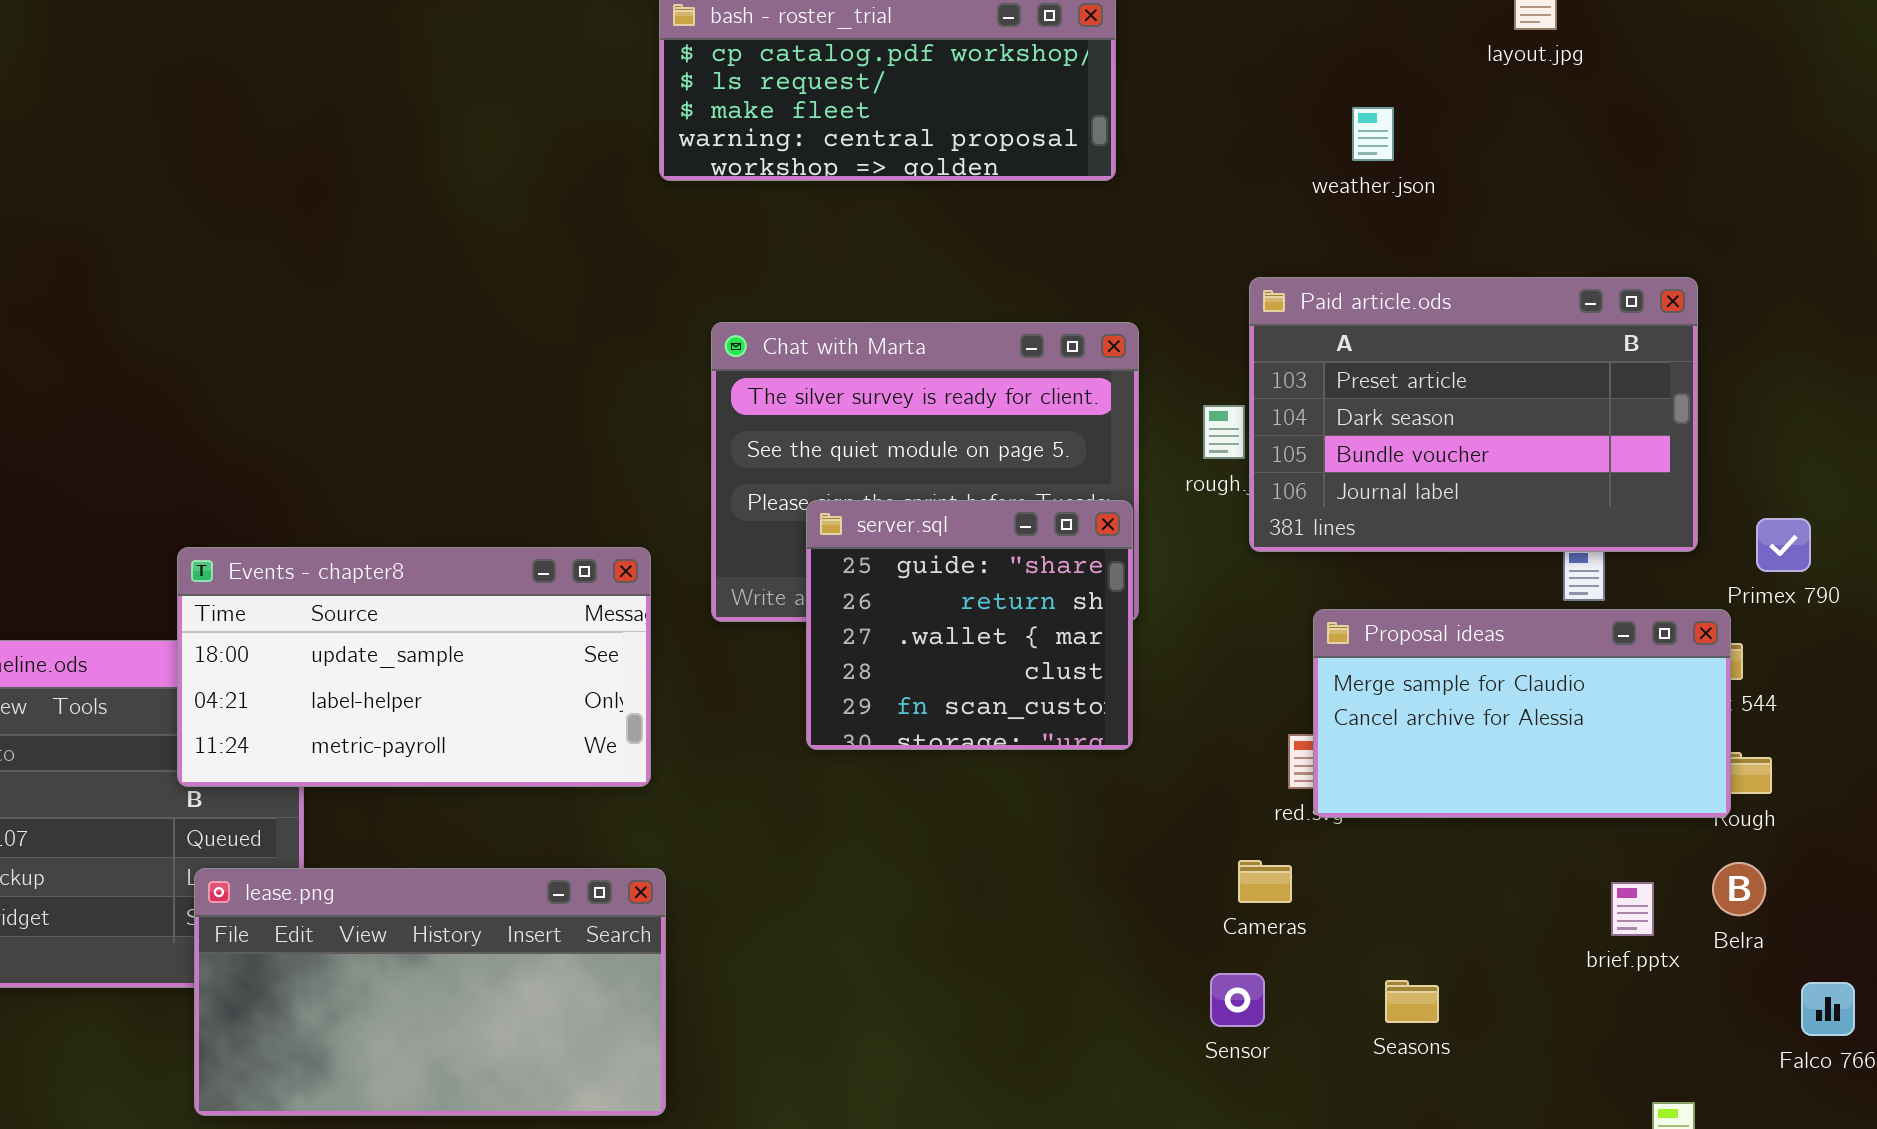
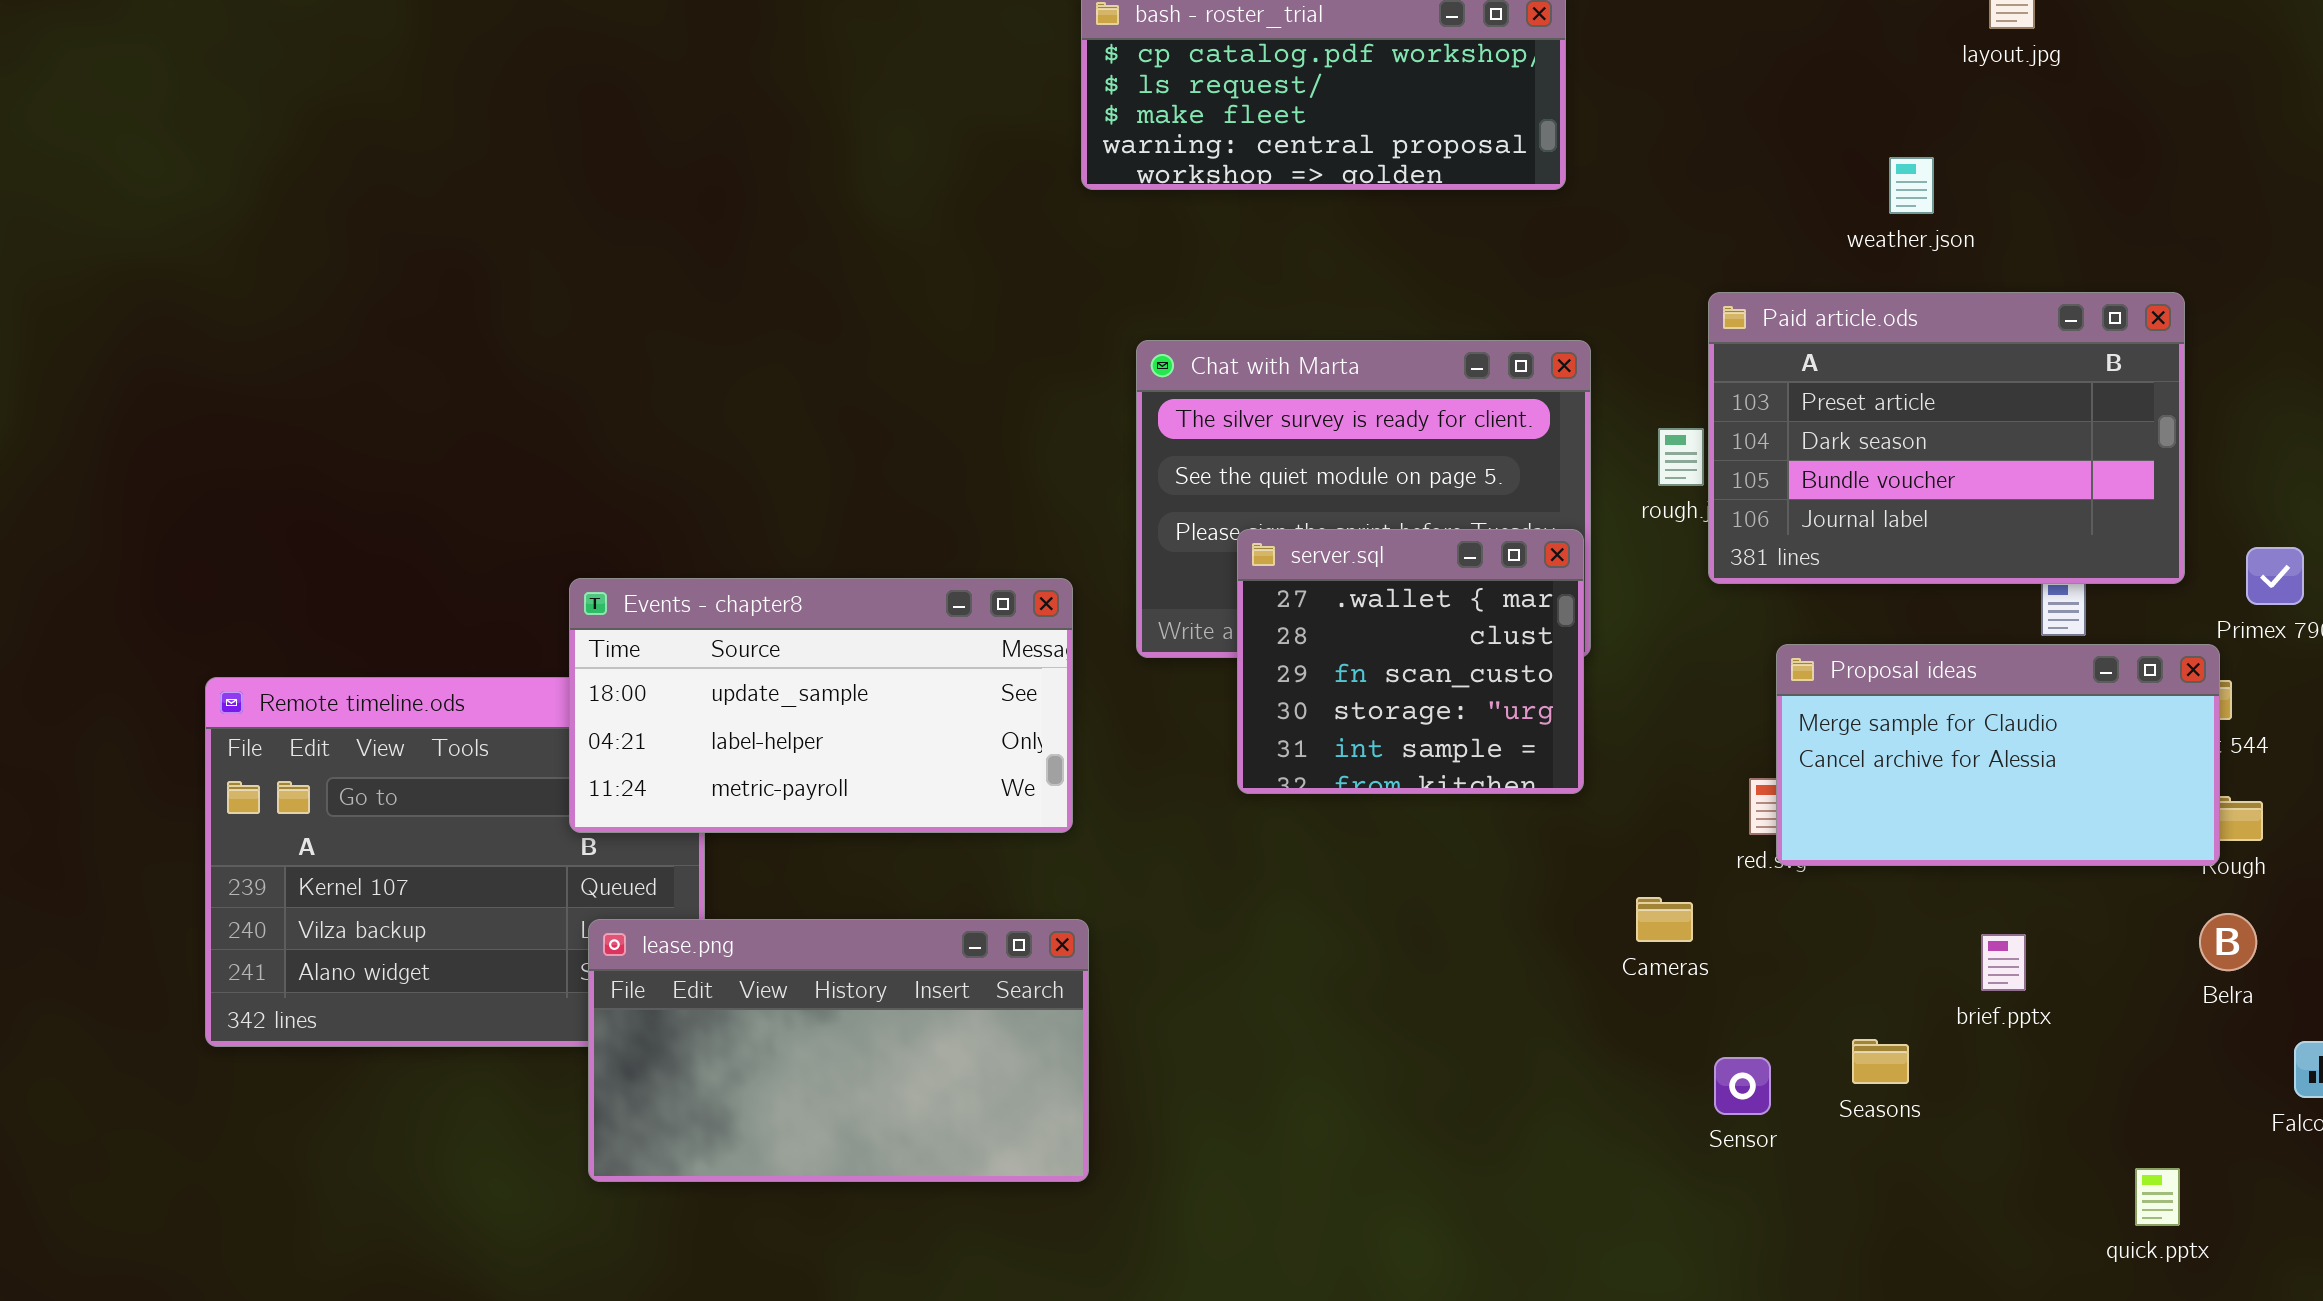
weather.json: [1352,107,1394,161] -> [1889,157,1934,214], moved
server.sql: [806,500,1133,750] -> [1237,529,1584,794], scrolled down 2 rows
Cameras: [1238,860,1292,903] -> [1636,897,1693,942], moved
brief.pptx: [1611,882,1654,936] -> [1981,934,2026,991], moved
Sensor: [1210,973,1265,1027] -> [1714,1057,1771,1115], moved

